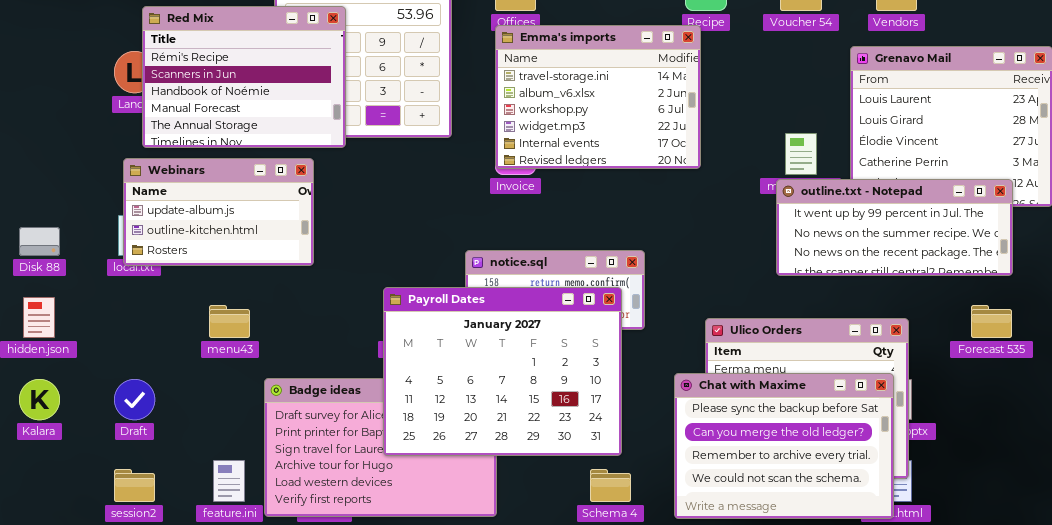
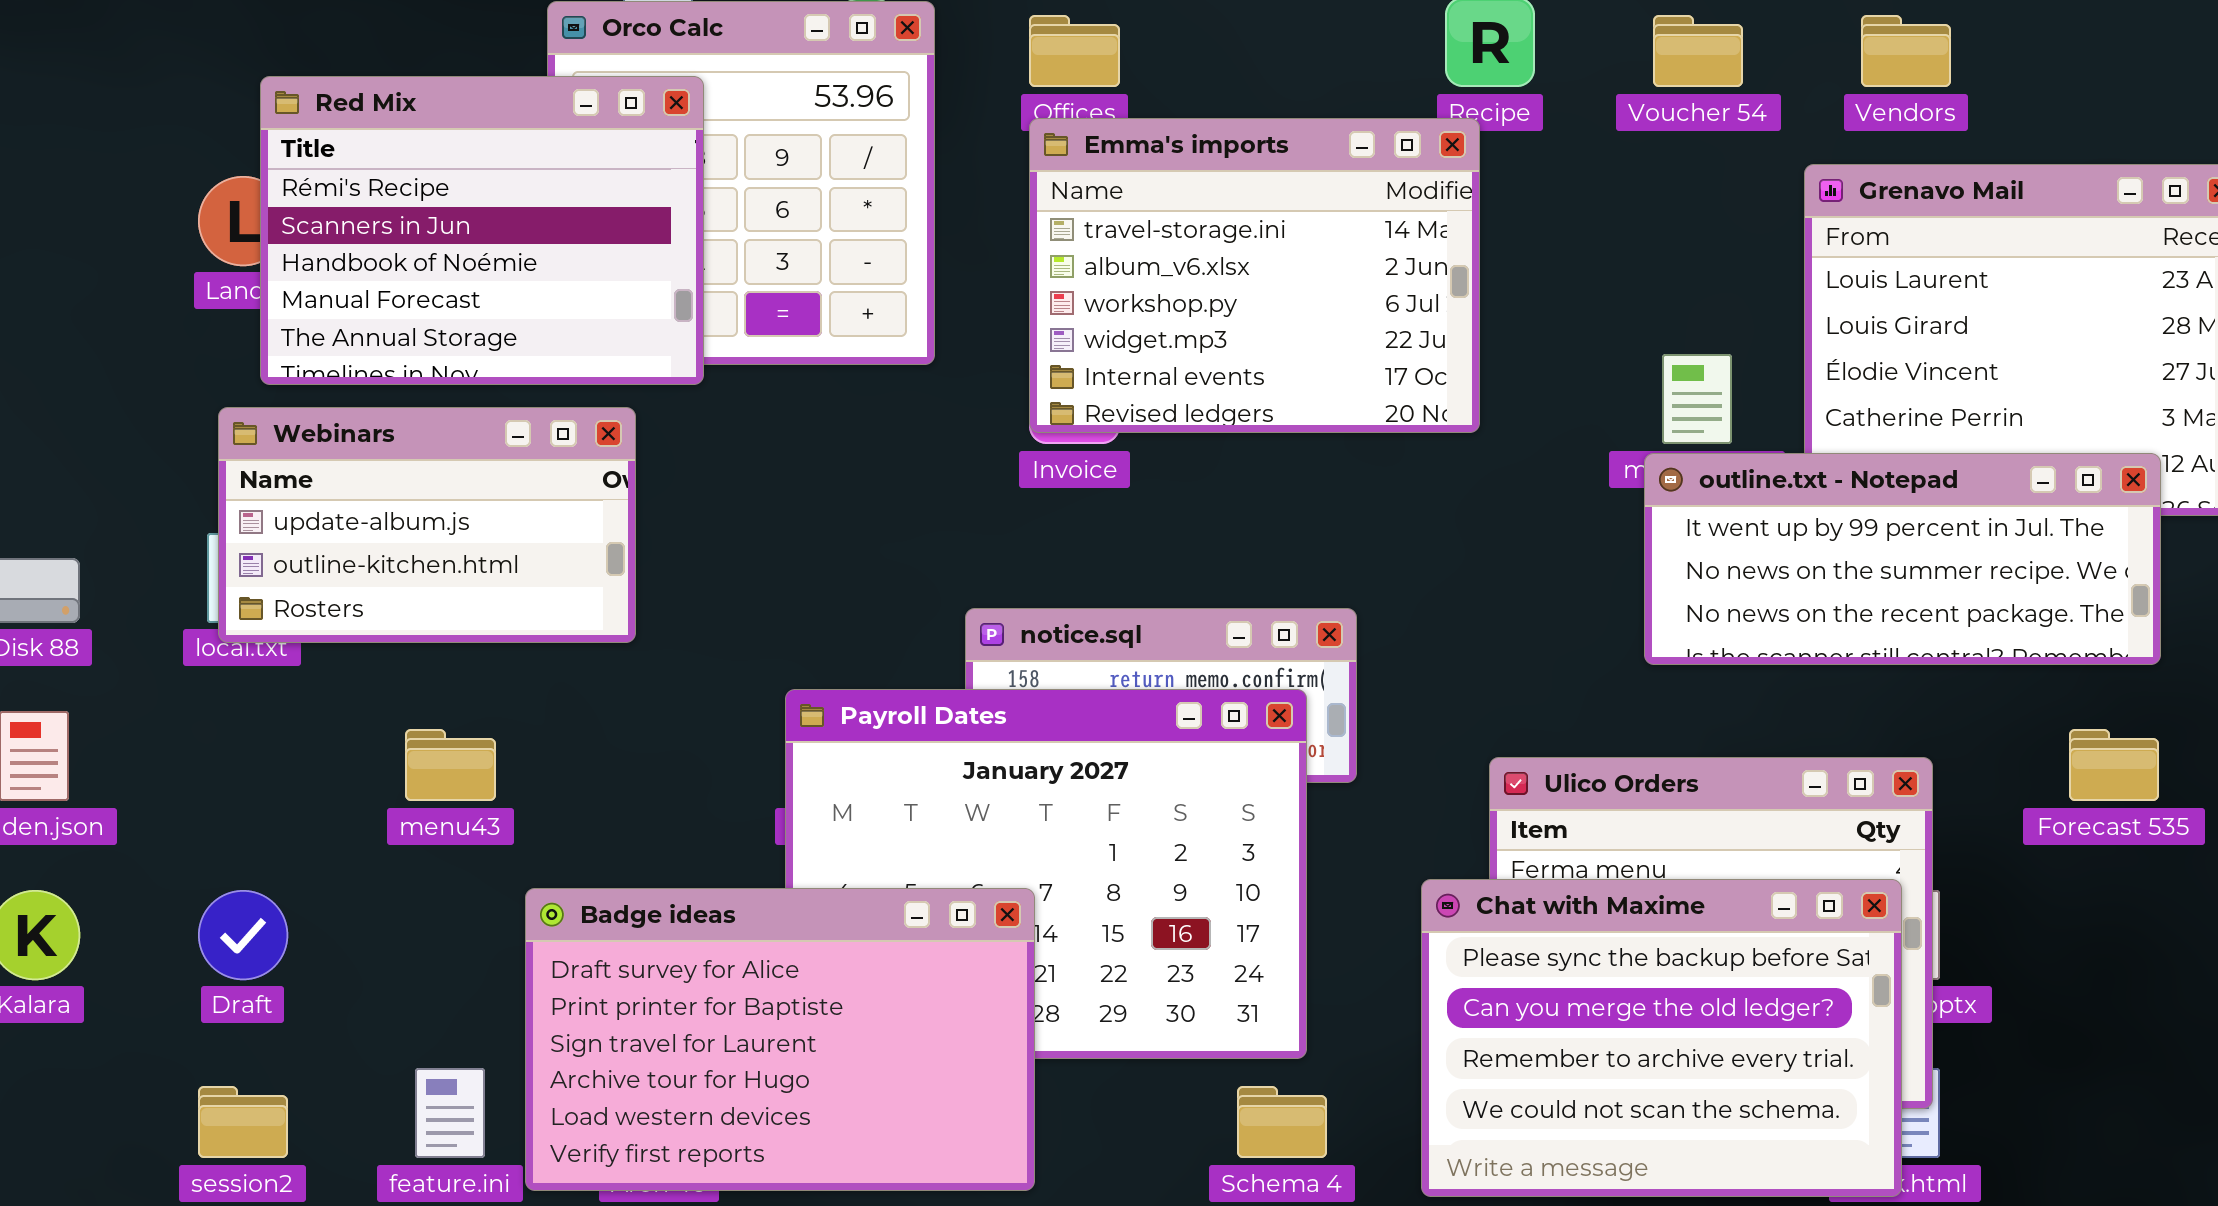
Badge ideas: [264,378,497,517] -> [525,888,1035,1191], raised

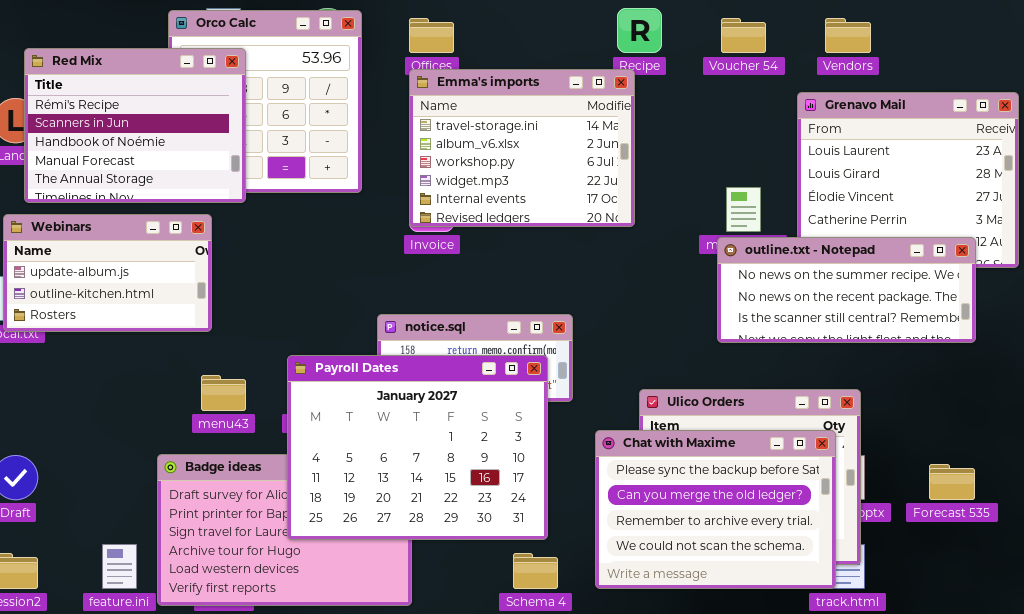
outline.txt - Notepad: [1644,453,2161,665] -> [717,237,976,343], scrolled down 1 row
Payroll Dates: [785,689,1307,1059] -> [287,355,548,540], raised
menu43: [405,729,496,801] -> [201,375,246,411], moved
Forecast 535: [2069,729,2159,801] -> [929,464,975,500], moved
Chat with Maxime: [1421,879,1902,1197] -> [595,430,836,589], moved

